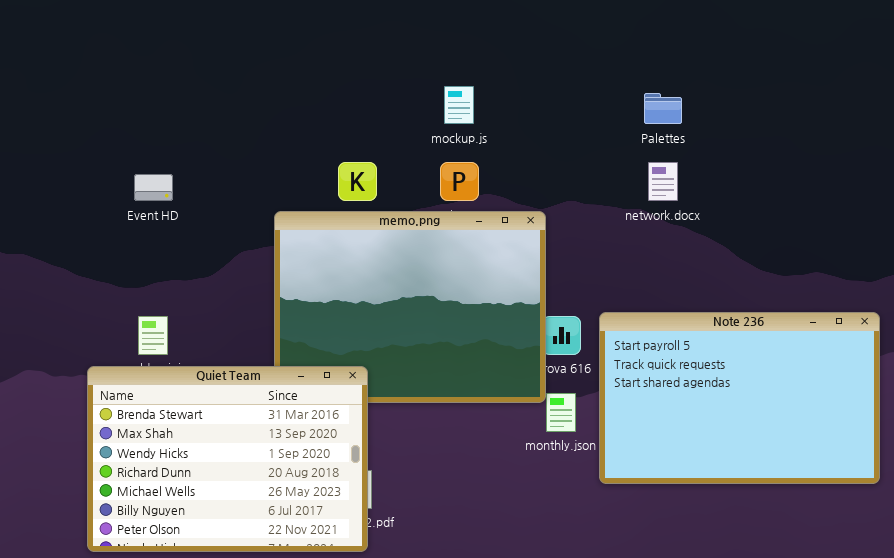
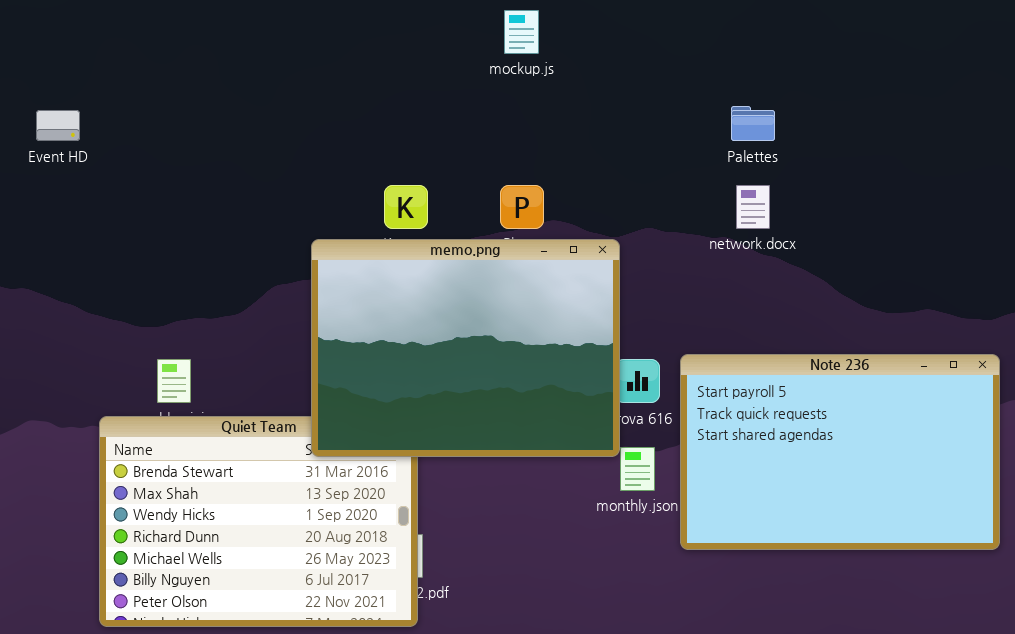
mockup.js: [444,86,474,124] -> [504,10,539,54], moved
Event HD: [134,174,173,201] -> [36,110,80,141], moved
memo.png: [274,211,546,403] -> [311,239,620,457], raised

